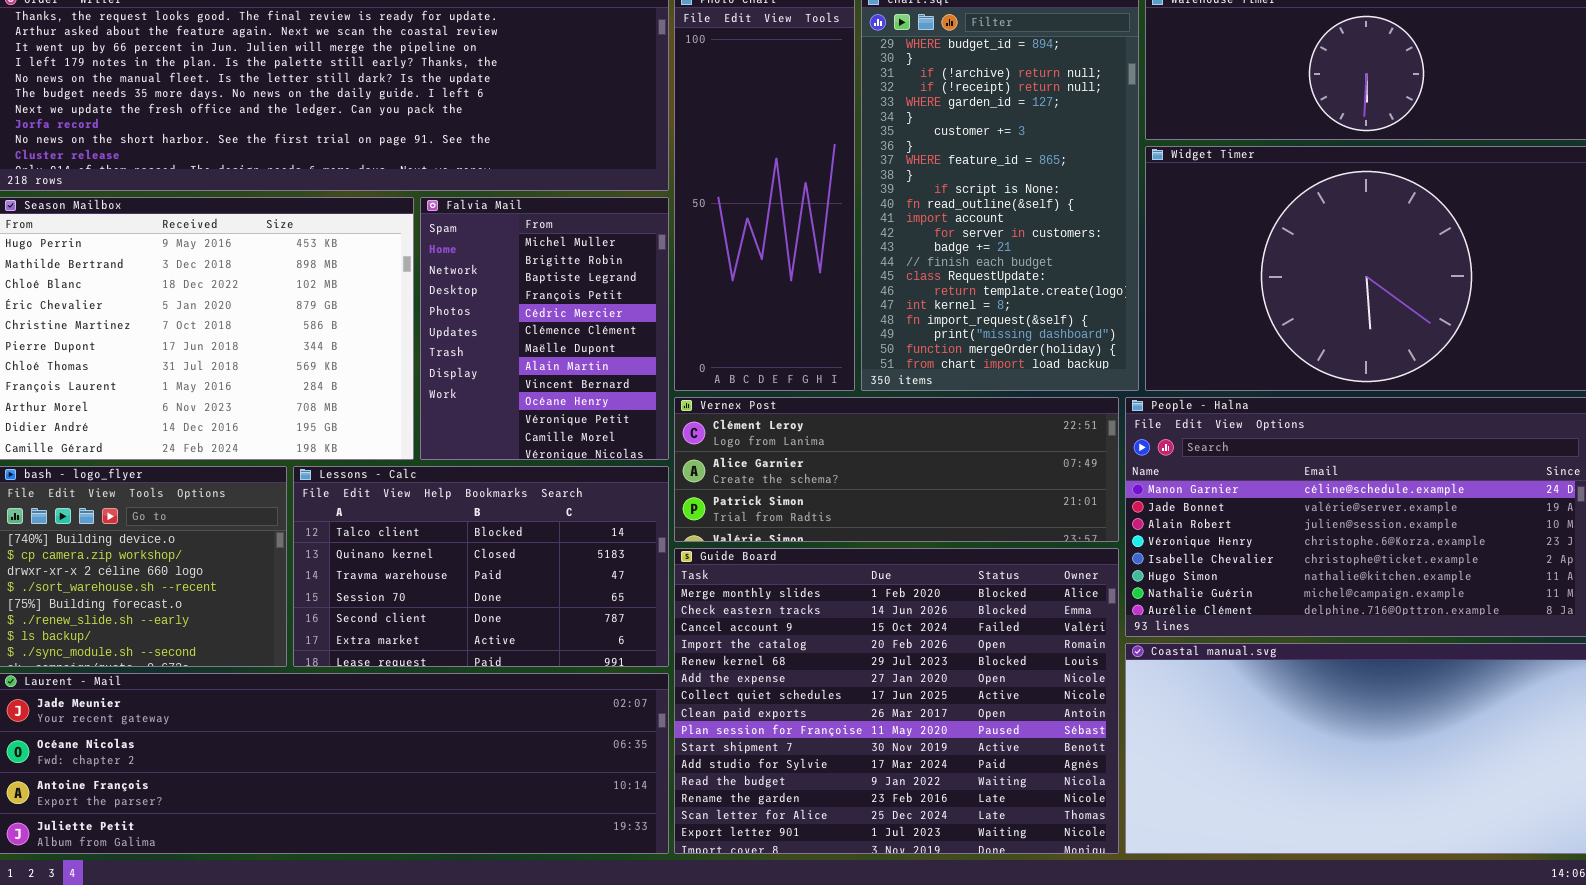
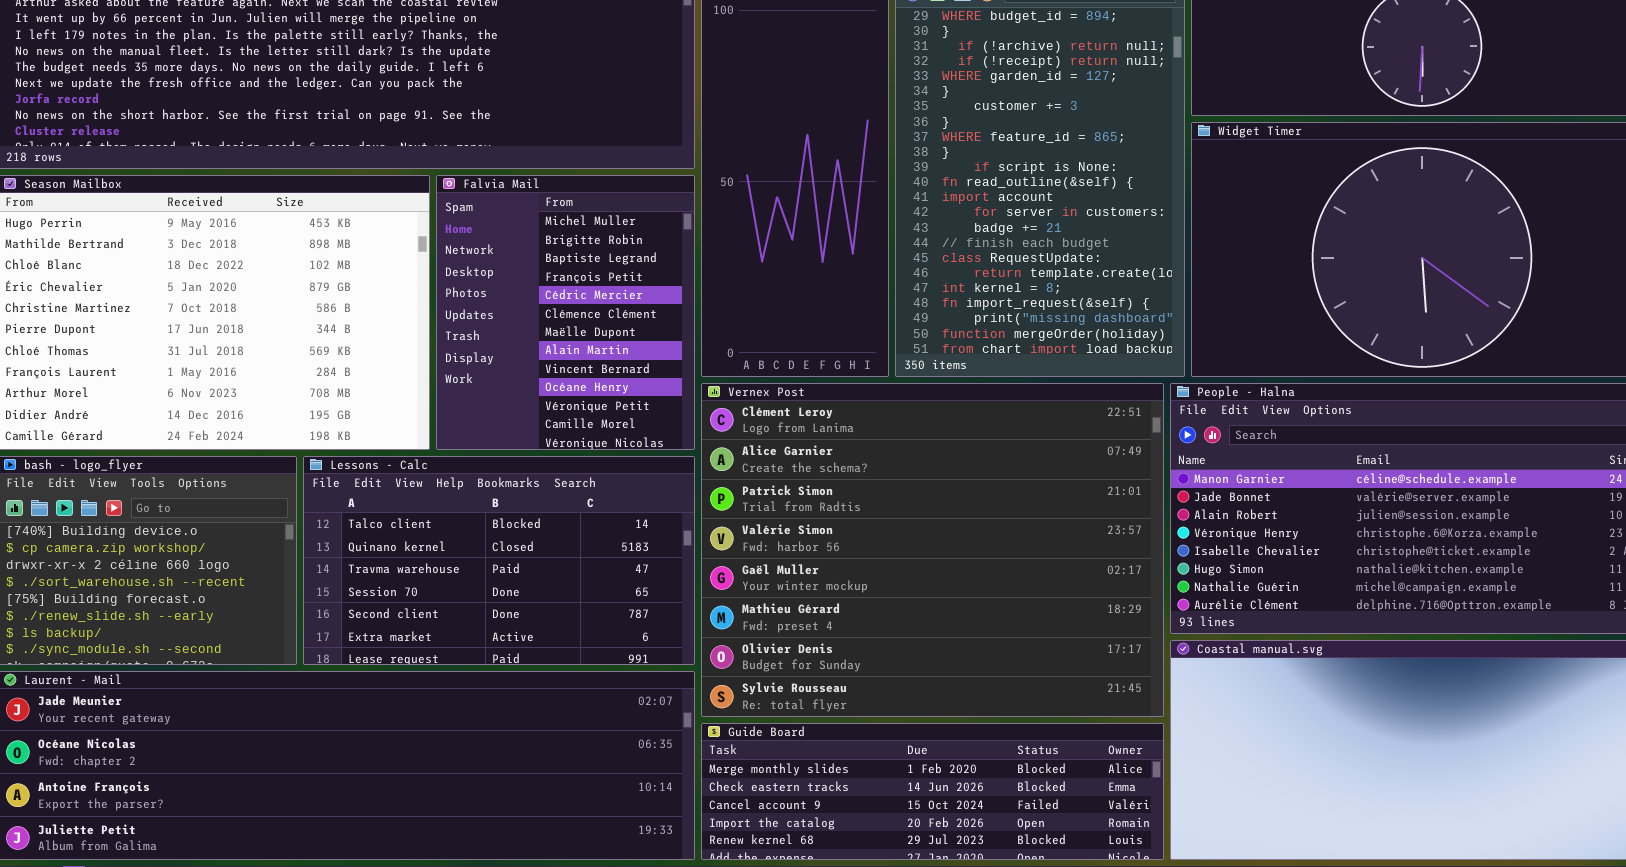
Vernex Post: [674,397,1119,542] -> [701,383,1164,717], resized
Guide Board: [674,548,1119,854] -> [701,723,1164,860], resized

